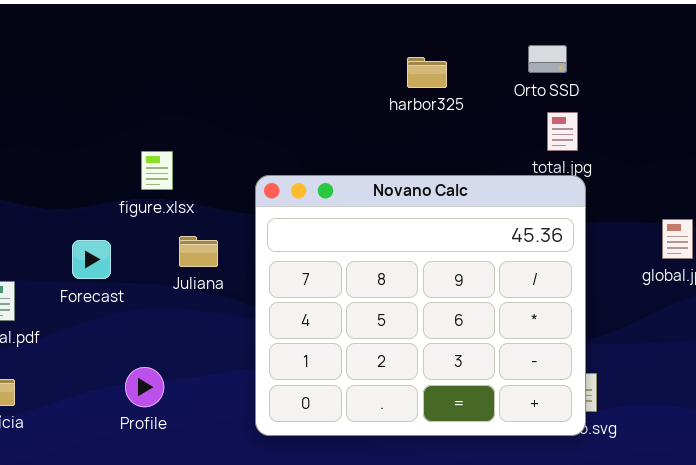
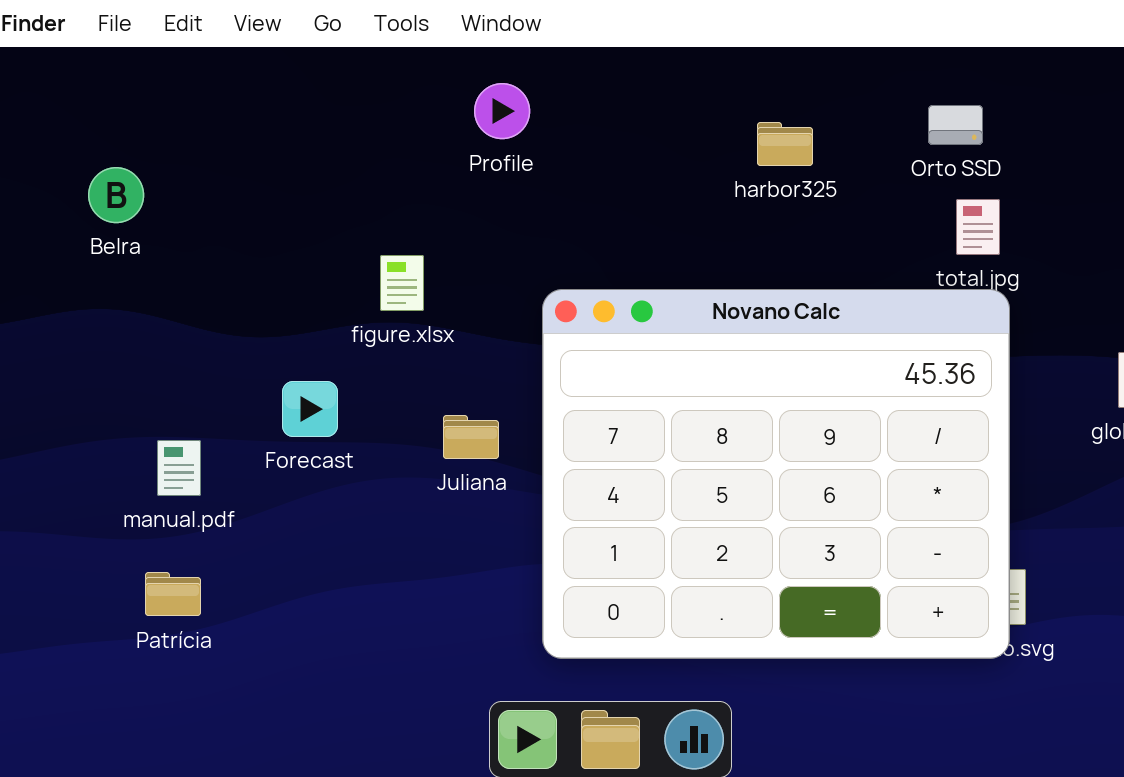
Juliana: [179,236,218,267] -> [443,415,499,459], moved
Profile: [125,367,164,407] -> [474,83,530,139], moved

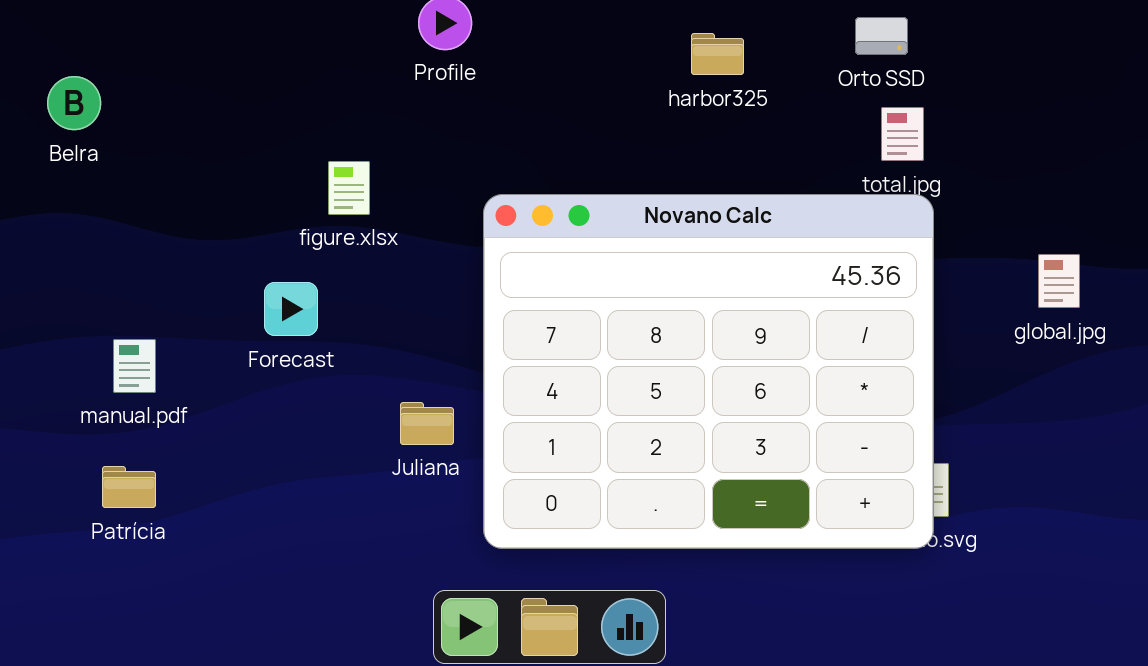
Forecast: [282,381,338,437] -> [264,282,318,336], moved
Juliana: [443,415,499,459] -> [400,402,454,445], moved

